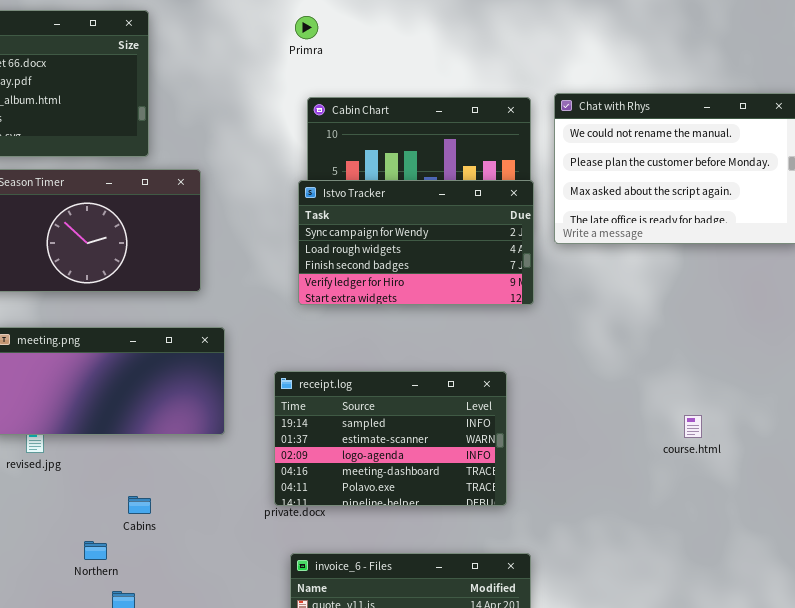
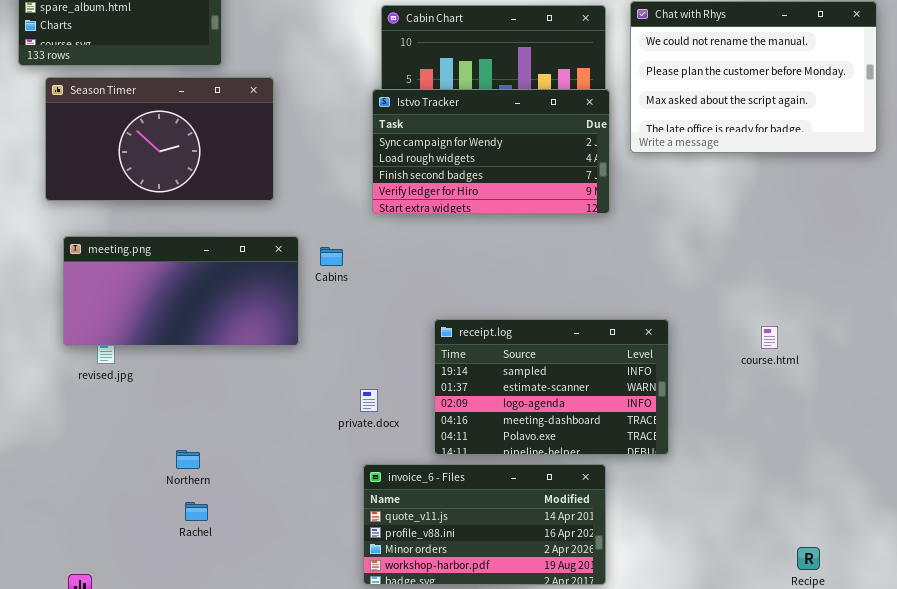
receipt.log: [274,371,507,506] -> [434,319,669,455], moved
Cabins: [128,496,151,514] -> [320,247,343,266], moved
Northern: [84,541,107,560] -> [176,450,200,469], moved

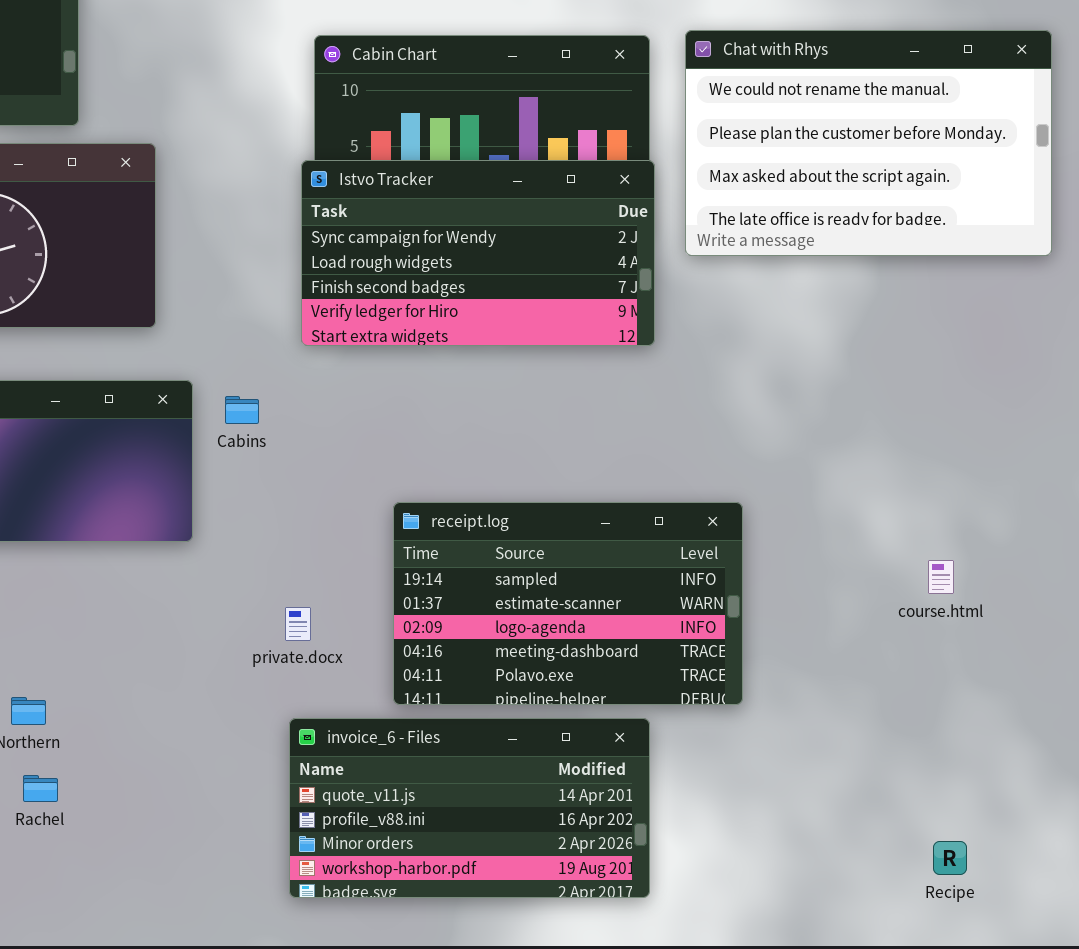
course.html: [761,326,778,349] -> [928,560,954,594], moved

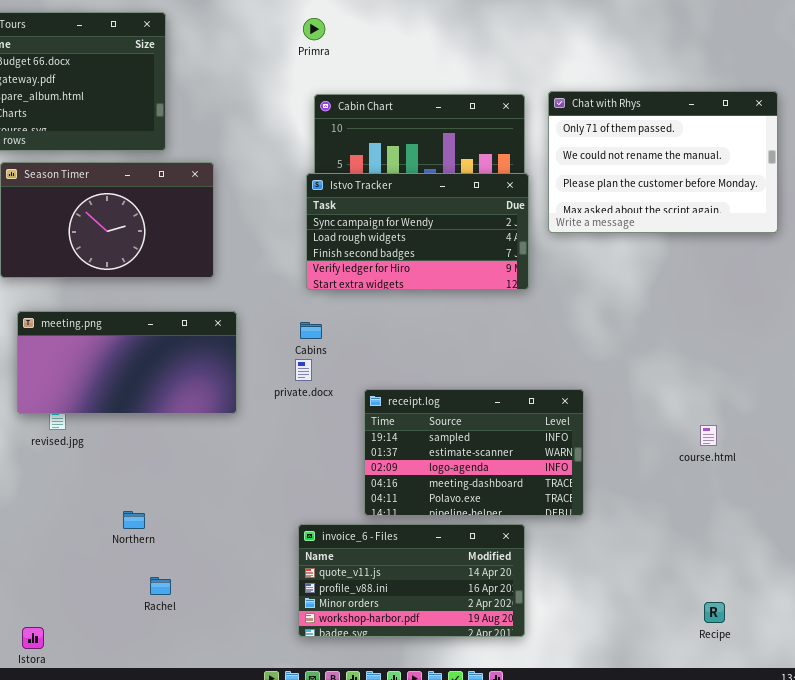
Chat with Rhys: [685,30,1052,256] -> [548,91,778,233], scrolled up 1 row
Cabins: [225,396,259,424] -> [300,322,322,339], moved
private.docx: [285,607,311,641] -> [295,359,312,381], moved
Rachel: [23,775,58,802] -> [150,577,171,595], moved

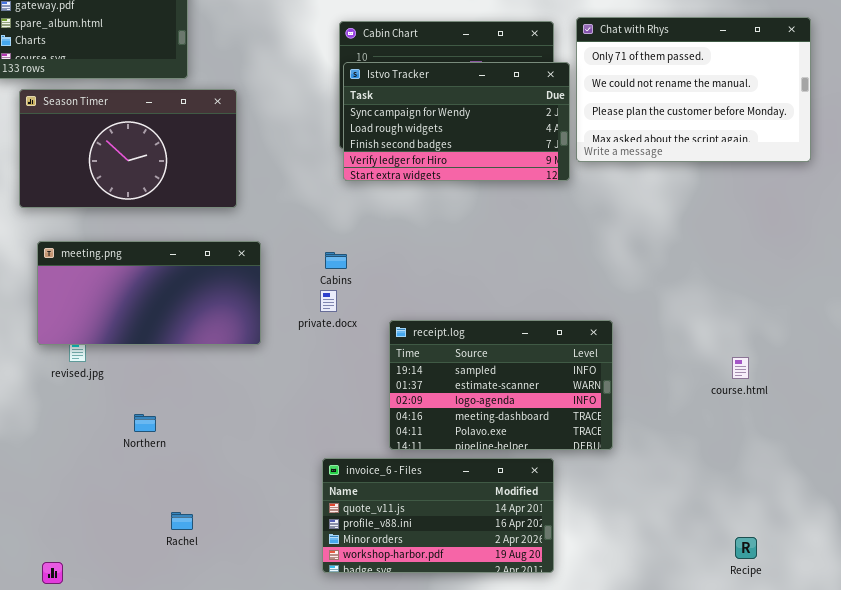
Istvo Tracker: [306,173,529,290] -> [343,62,570,181], moved
Northern: [123,511,145,529] -> [134,414,156,432], moved

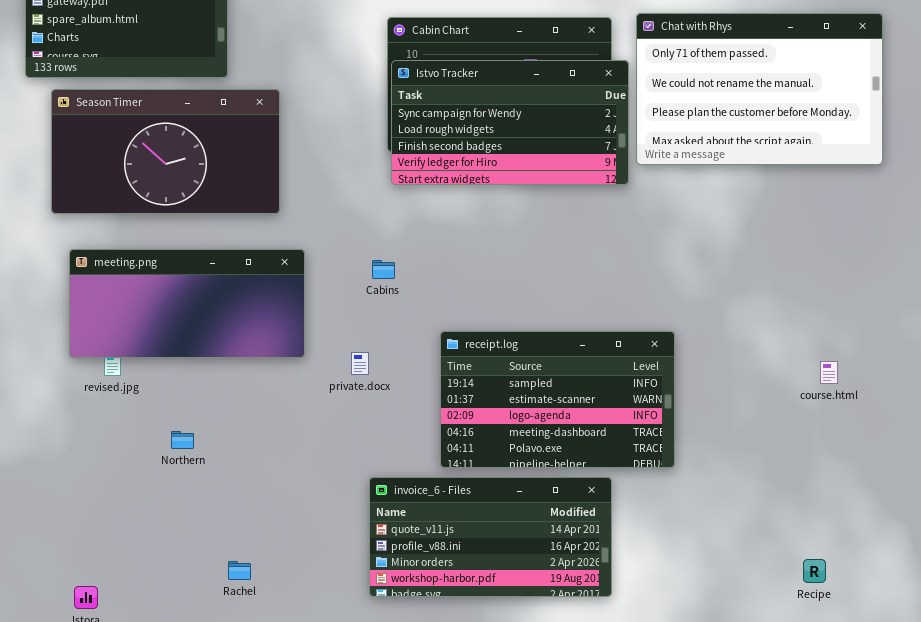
private.docx: [320,290,337,312] -> [351,352,369,375], moved
course.html: [732,357,749,379] -> [820,361,838,384], moved
Rachel: [171,512,193,530] -> [228,561,251,580], moved

